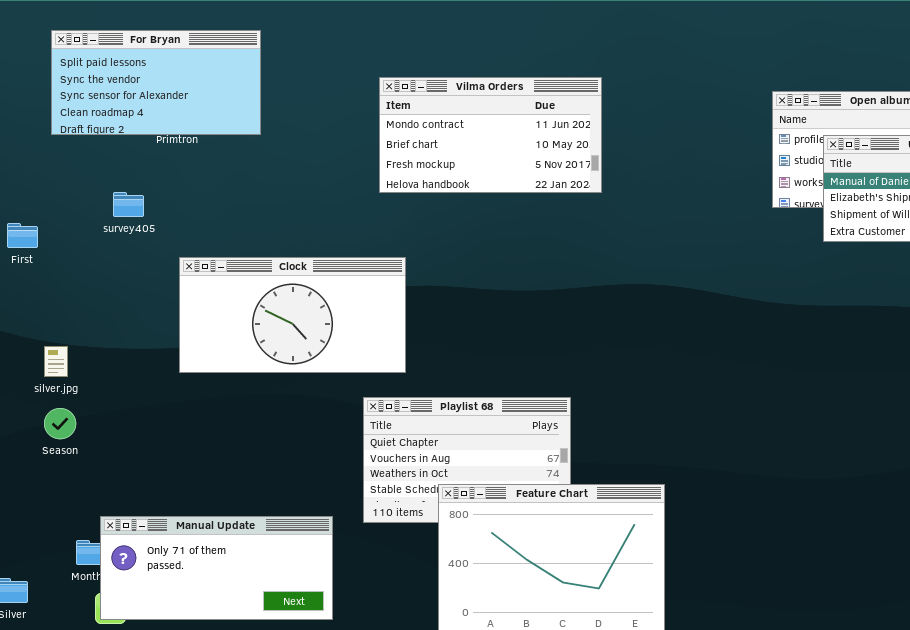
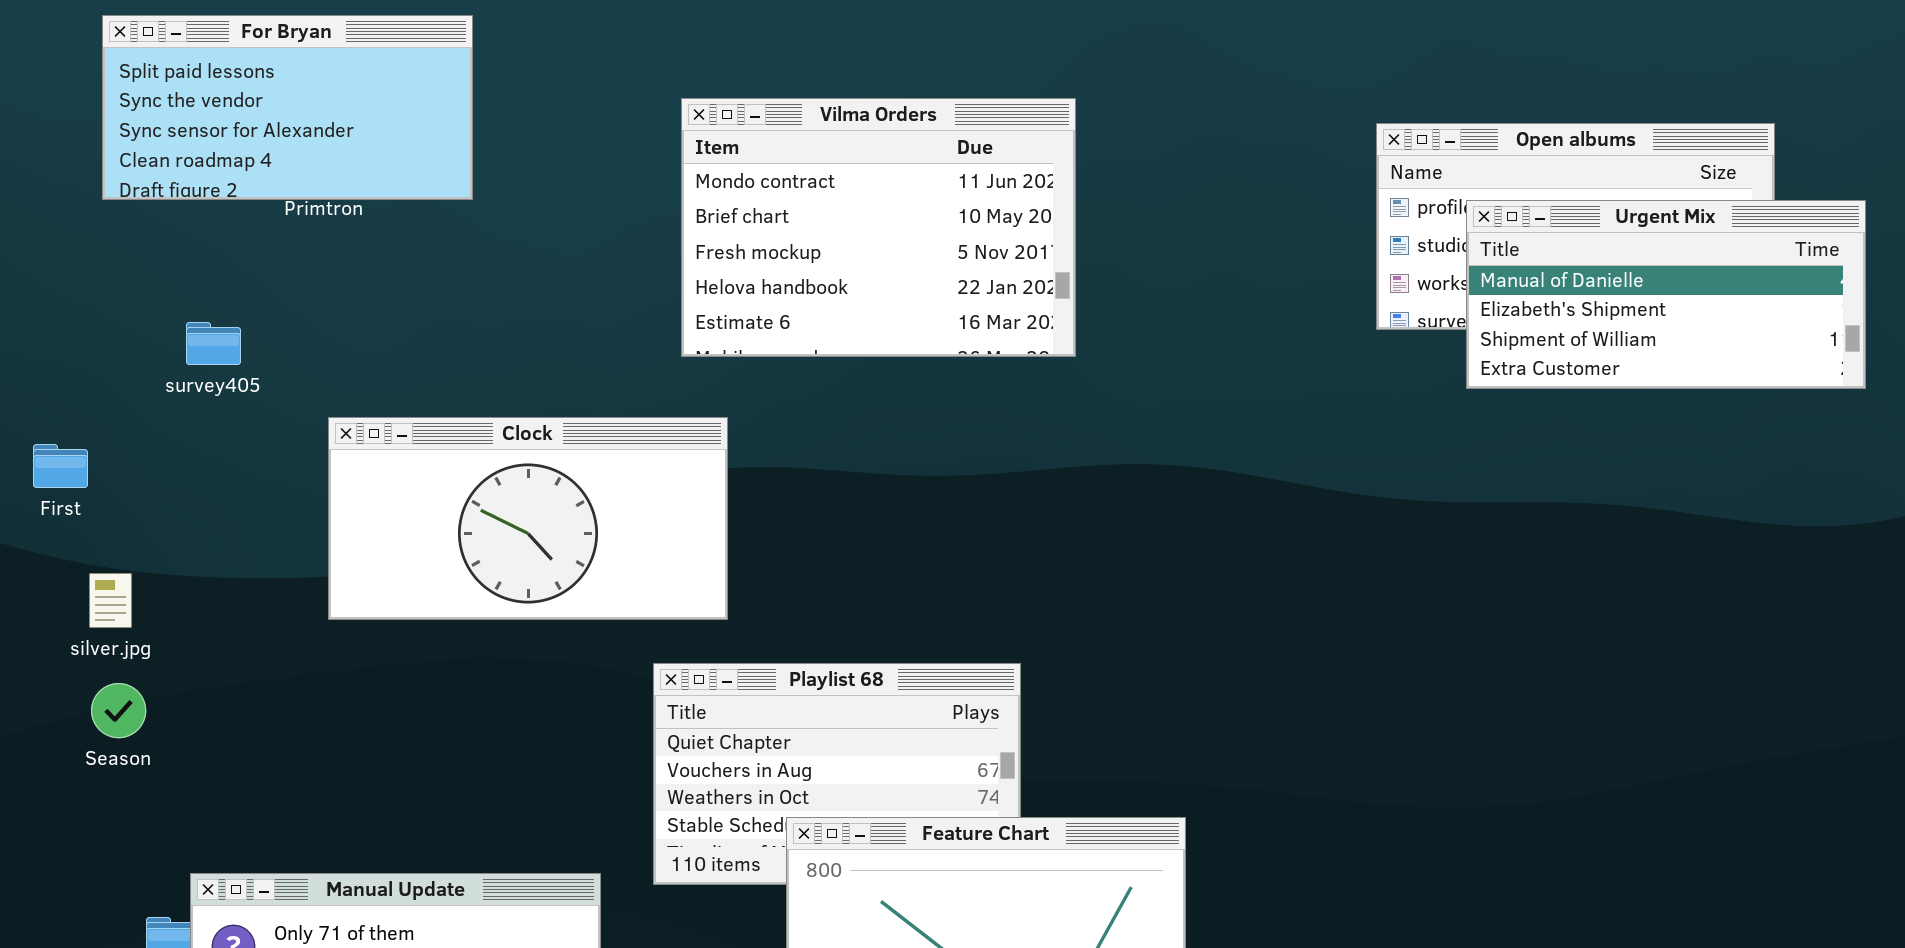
Vilma Orders: [379,77,602,193] -> [681,98,1076,357], resized
survey405: [113,192,144,217] -> [186,322,241,365], moved
First: [7,223,38,248] -> [33,444,88,488], moved

